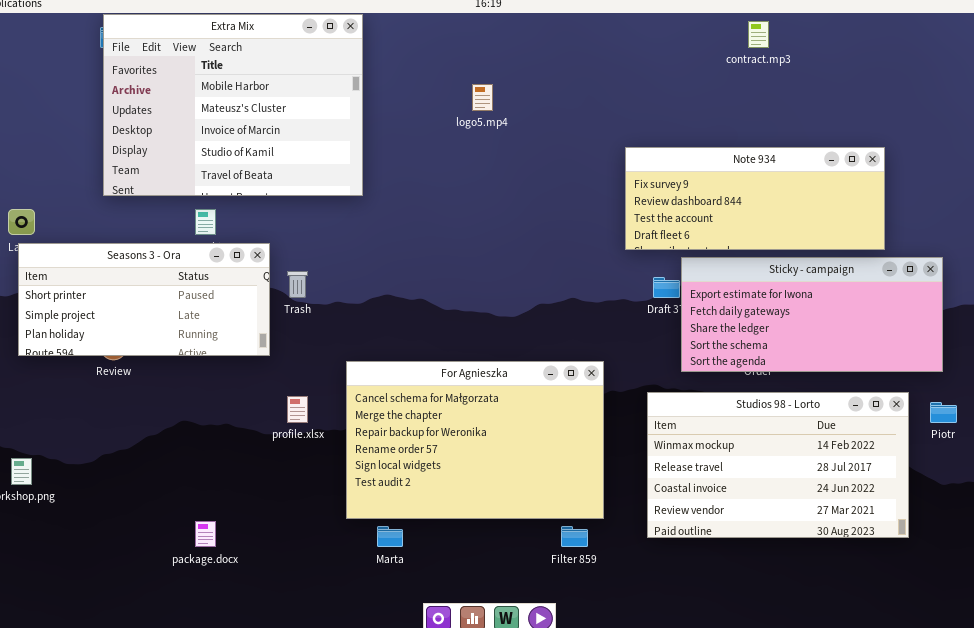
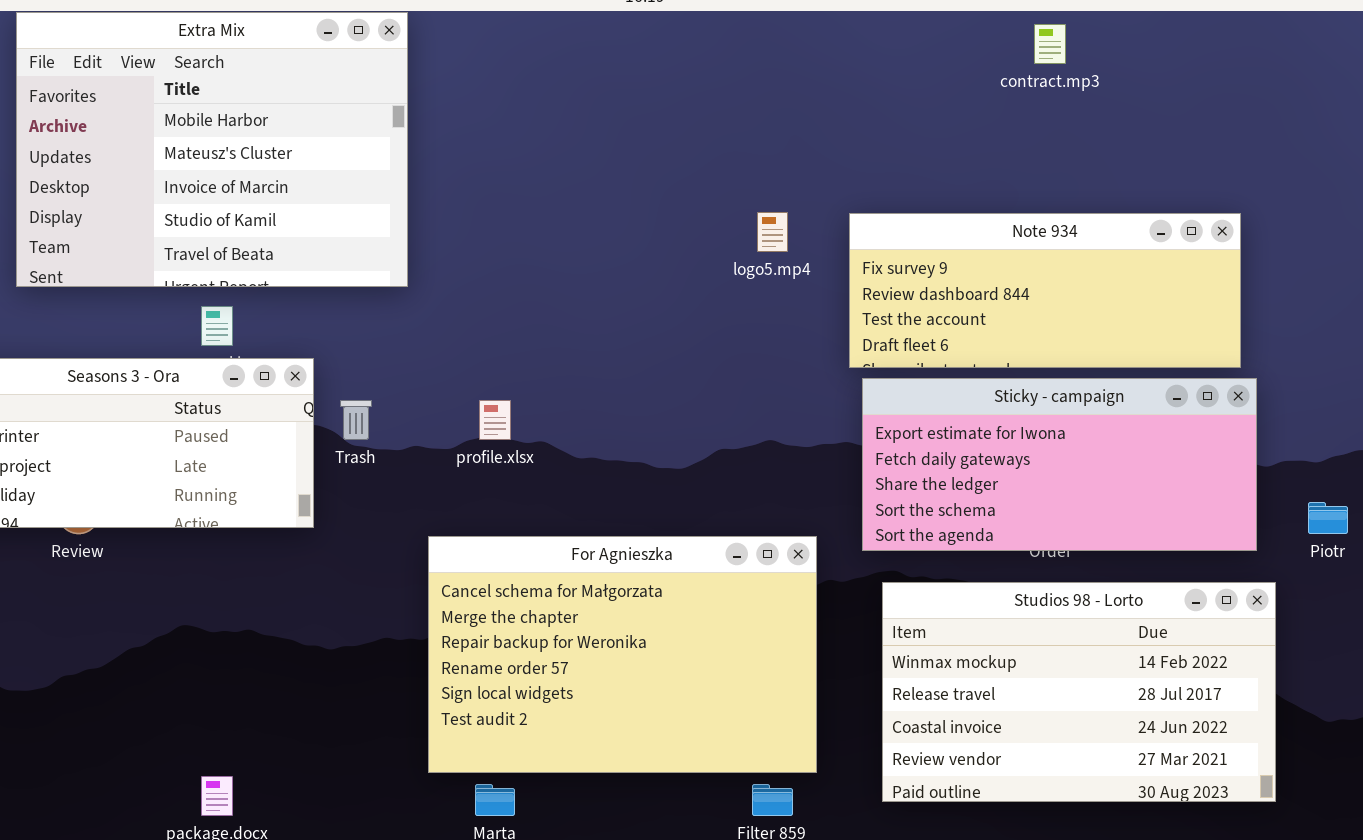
Extra Mix: [103,14,363,196] -> [16,12,408,287], moved
logo5.mp4: [472,84,493,111] -> [757,212,788,252], moved
Sticky - campaign: [681,257,943,372] -> [862,378,1257,551], moved
profile.xlsx: [287,396,308,423] -> [479,400,511,440], moved
Piotr: [930,402,957,423] -> [1308,502,1348,534], moved

